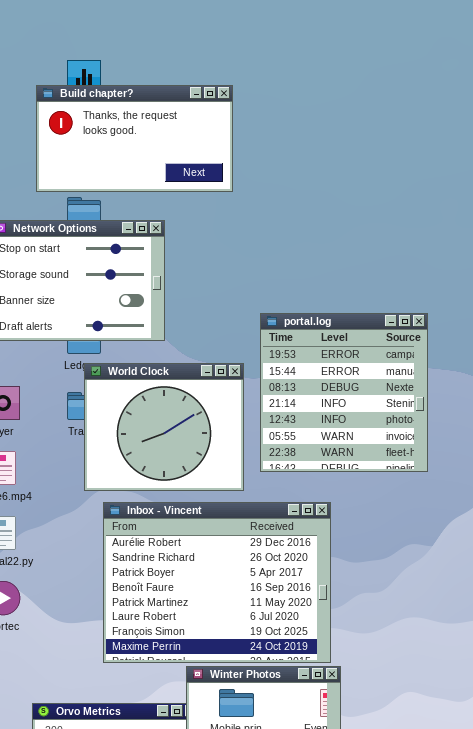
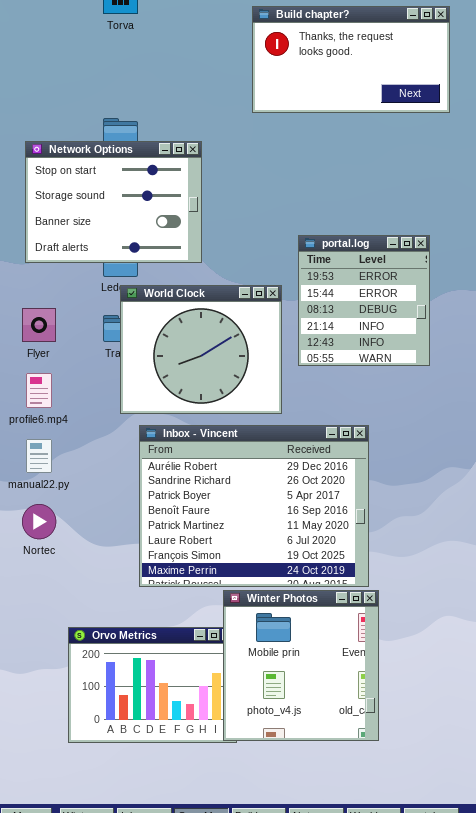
Build chapter?: [36,85,233,192] -> [252,6,450,113], moved
portal.log: [260,313,428,472] -> [298,235,430,366], resized

